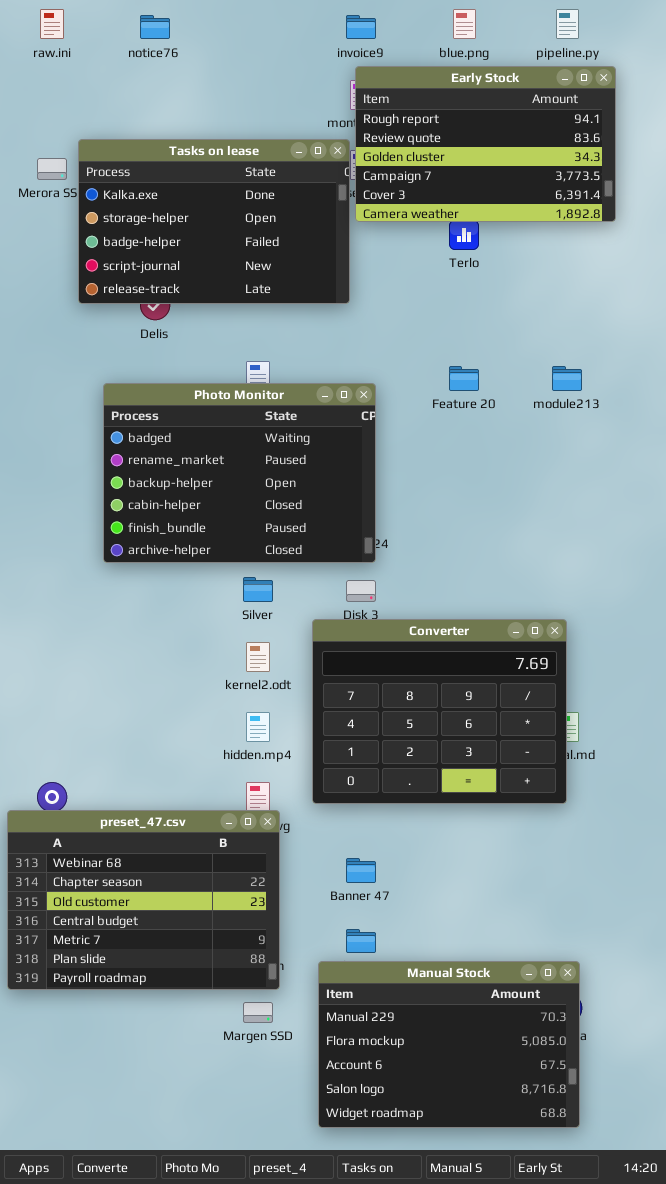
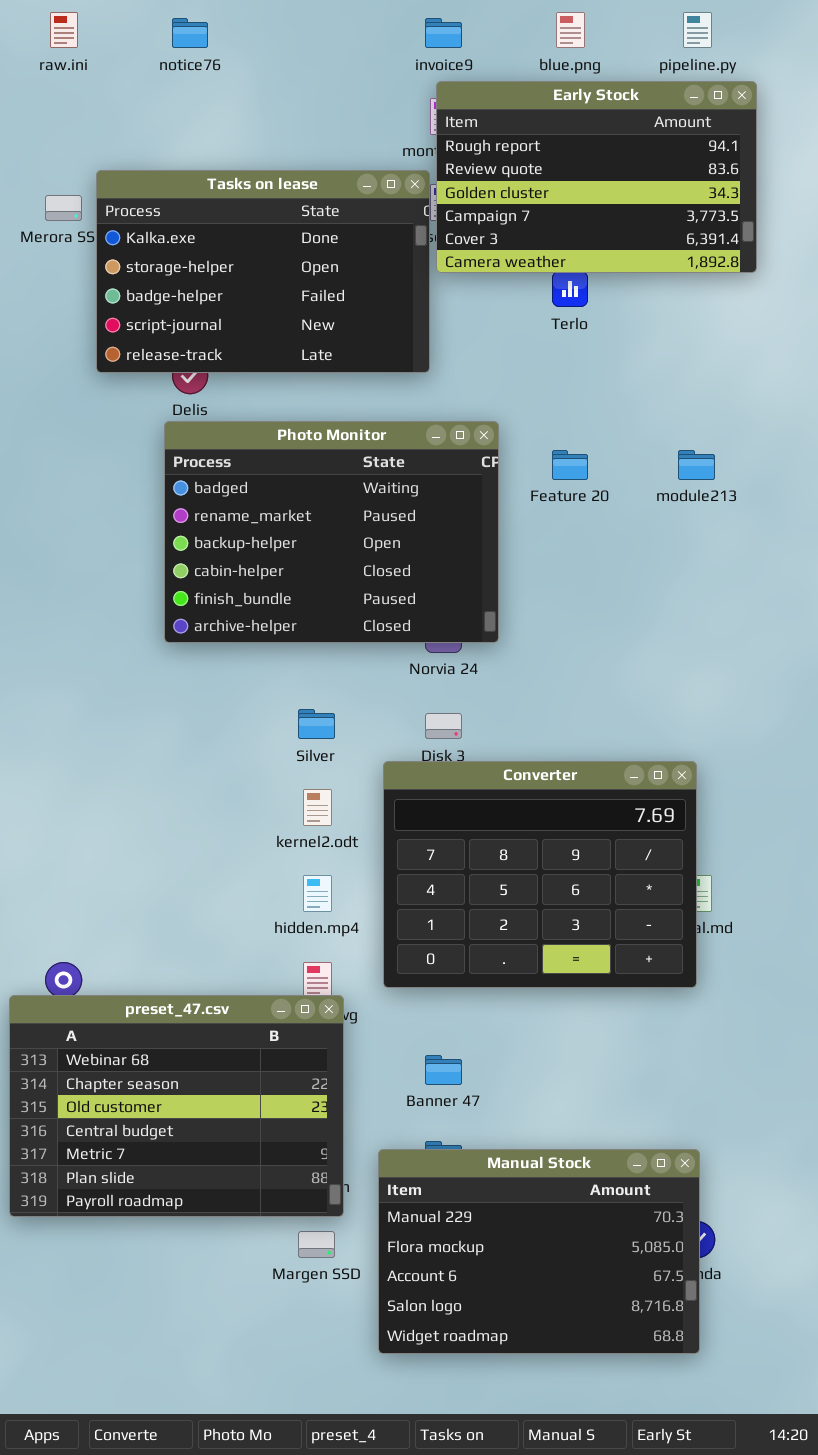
Photo Monitor: [103,383,376,563] -> [164,421,499,643], moved
Manual Stock: [318,961,580,1128] -> [378,1149,700,1354], moved

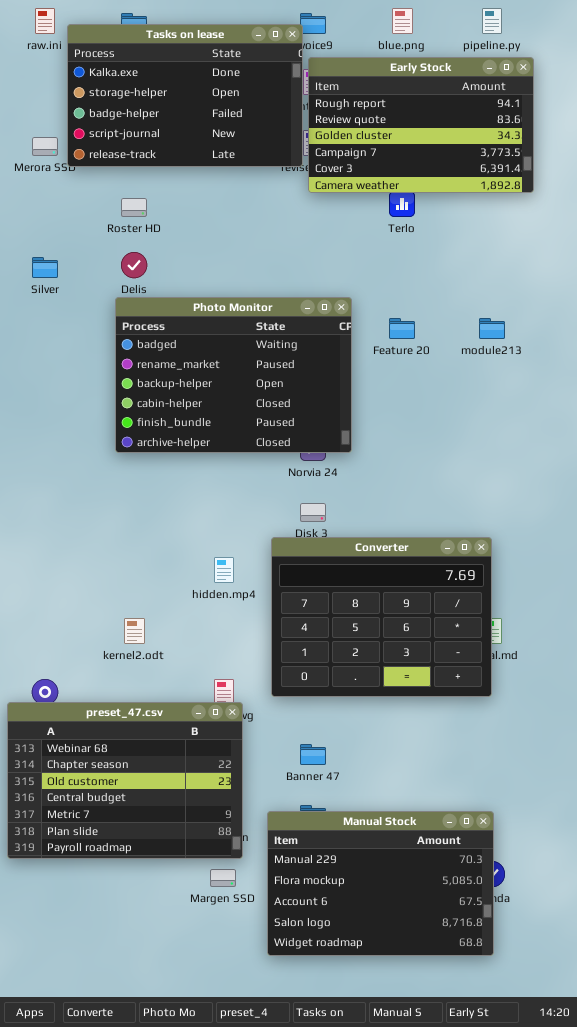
Tasks on lease: [96,170,430,373] -> [67,24,303,167], moved
Silver: [298,709,335,739] -> [32,257,58,278], moved
kernel2.odt: [303,789,332,826] -> [124,618,145,644], moved
hidden.mp4: [303,875,332,912] -> [214,557,234,583], moved

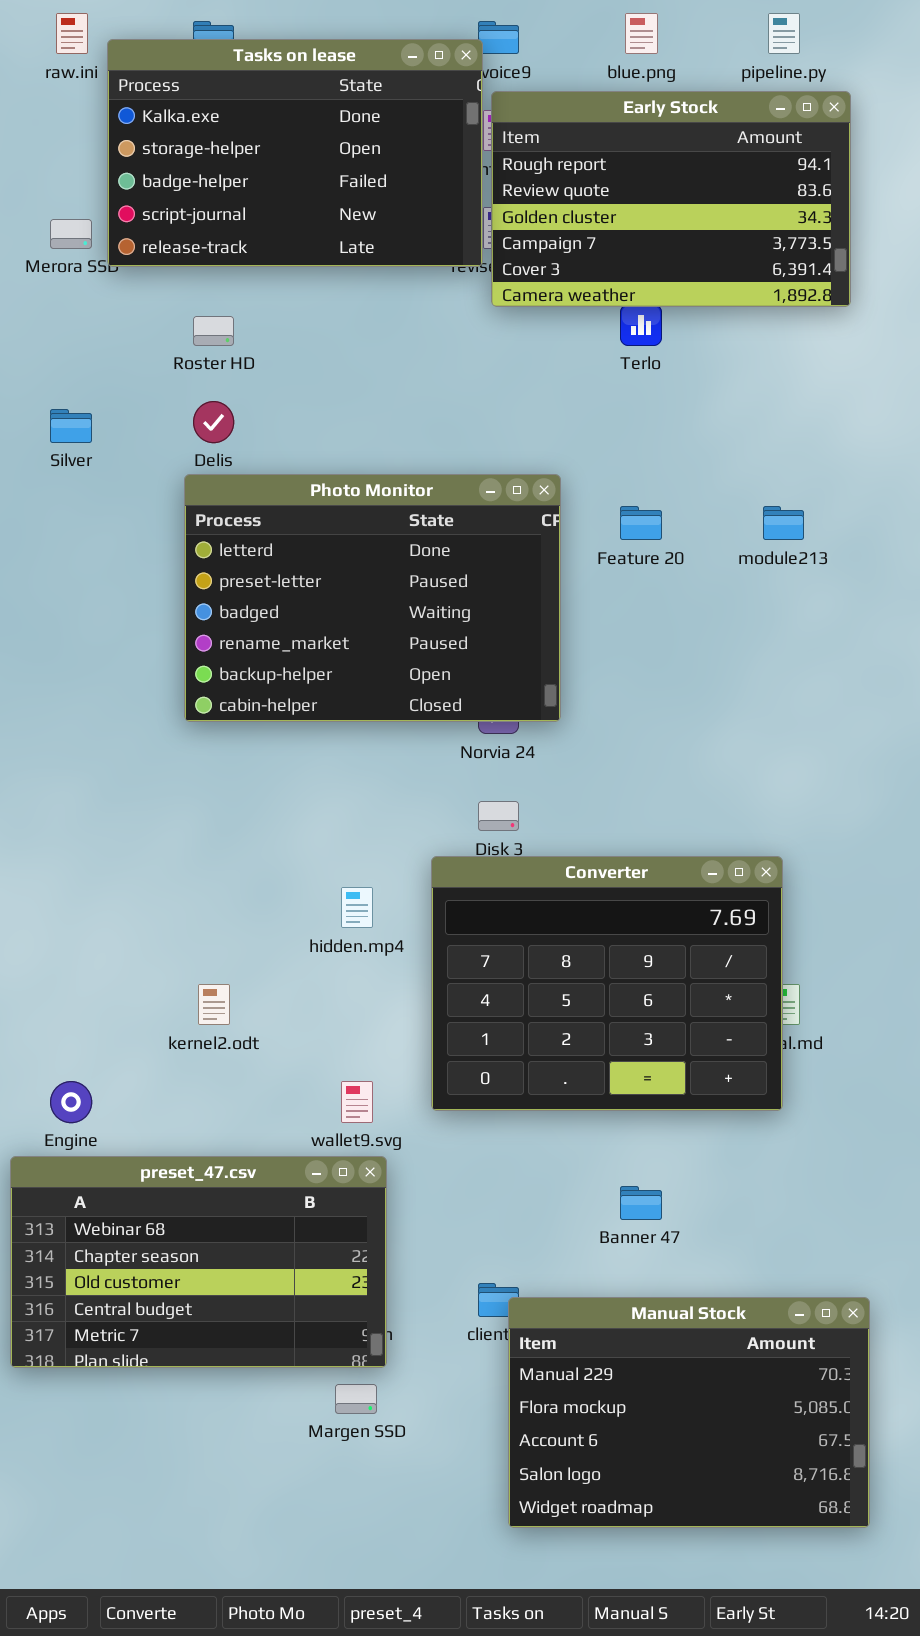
Photo Monitor: [115,297,352,453] -> [184,474,561,722], scrolled up 2 rows
preset_47.csv: [7,702,243,859] -> [10,1156,387,1368], resized
Banner 47: [300,744,326,765] -> [620,1186,662,1220], moved
Manual Stock: [267,811,494,956] -> [508,1297,870,1528], moved

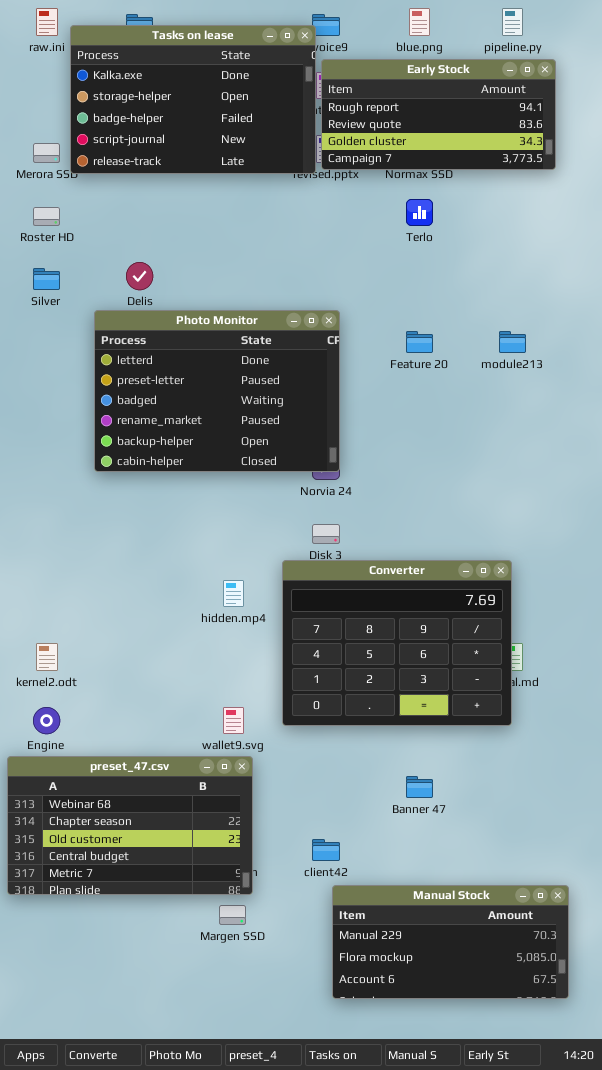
Early Stock: [491,91,851,307] -> [321,59,556,170], resized
Roster HD: [193,316,234,346] -> [33,207,60,226], moved
Photo Monitor: [184,474,561,722] -> [94,310,340,472], moved
kernel2.odt: [198,984,230,1025] -> [36,643,58,671], moved
Manual Stock: [508,1297,870,1528] -> [332,885,569,999], resized

